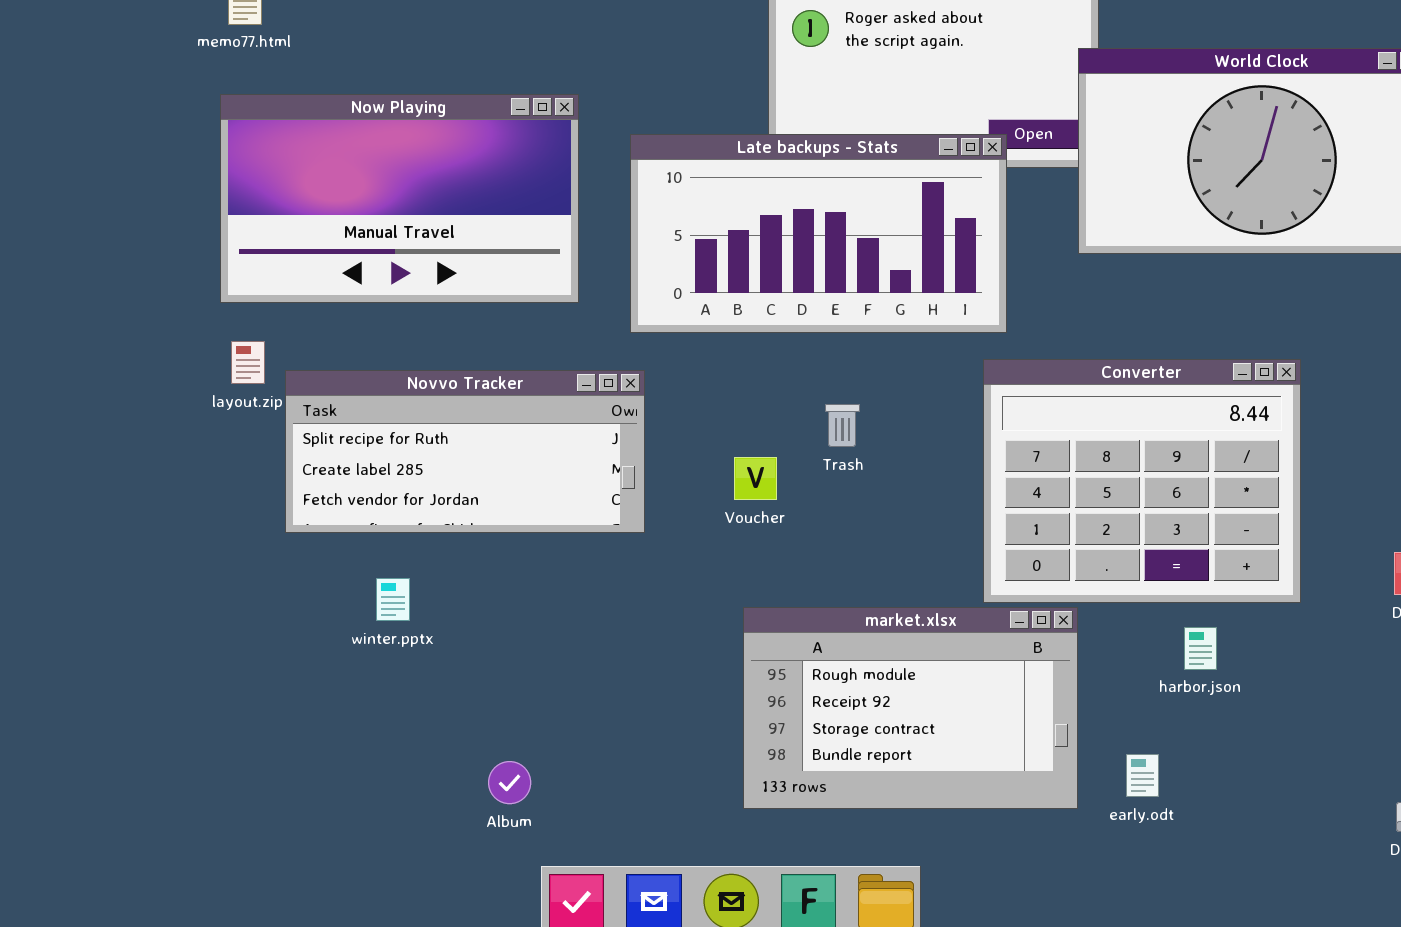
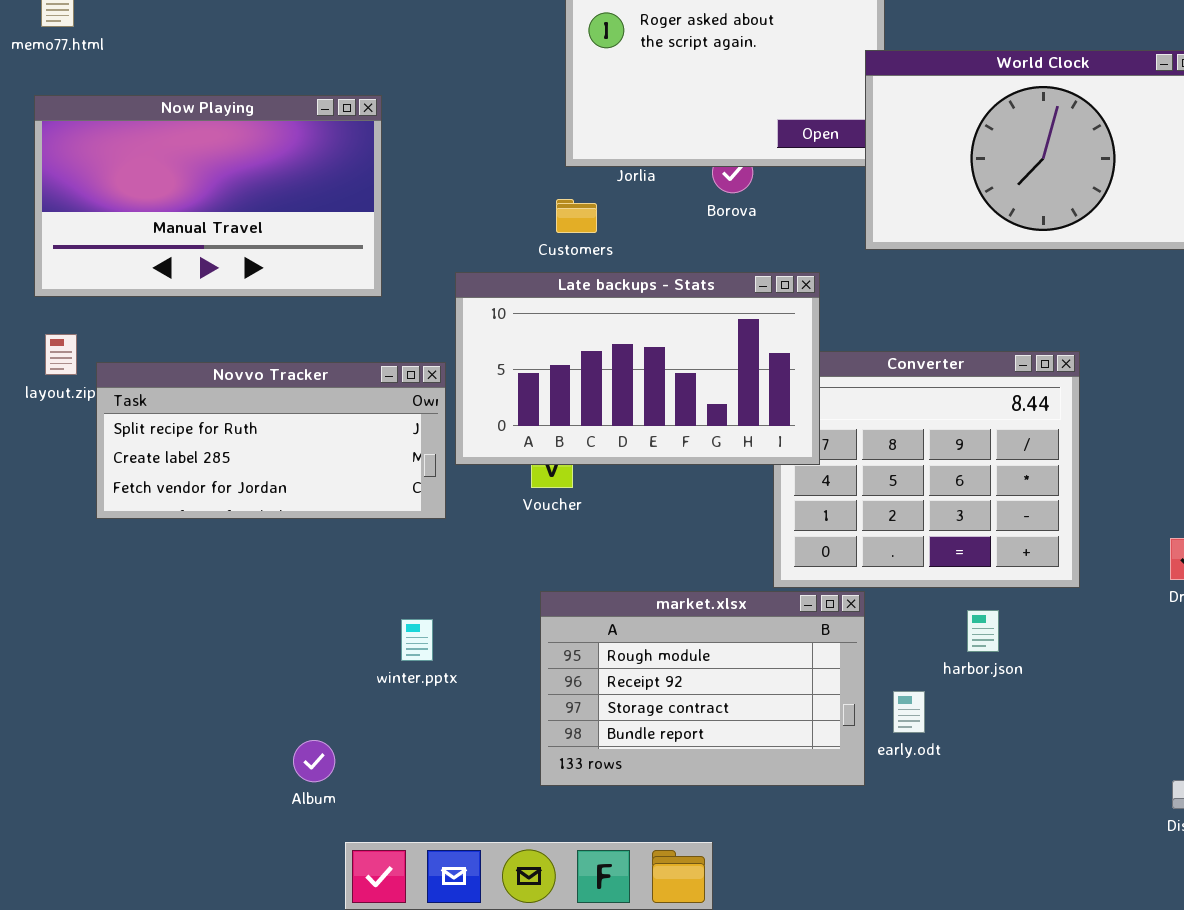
Late backups - Stats: [630,134,1007,333] -> [455,272,820,465], moved
winter.pptx: [376,578,410,621] -> [401,619,433,661], moved
early.odt: [1126,754,1159,797] -> [893,691,925,733], moved

